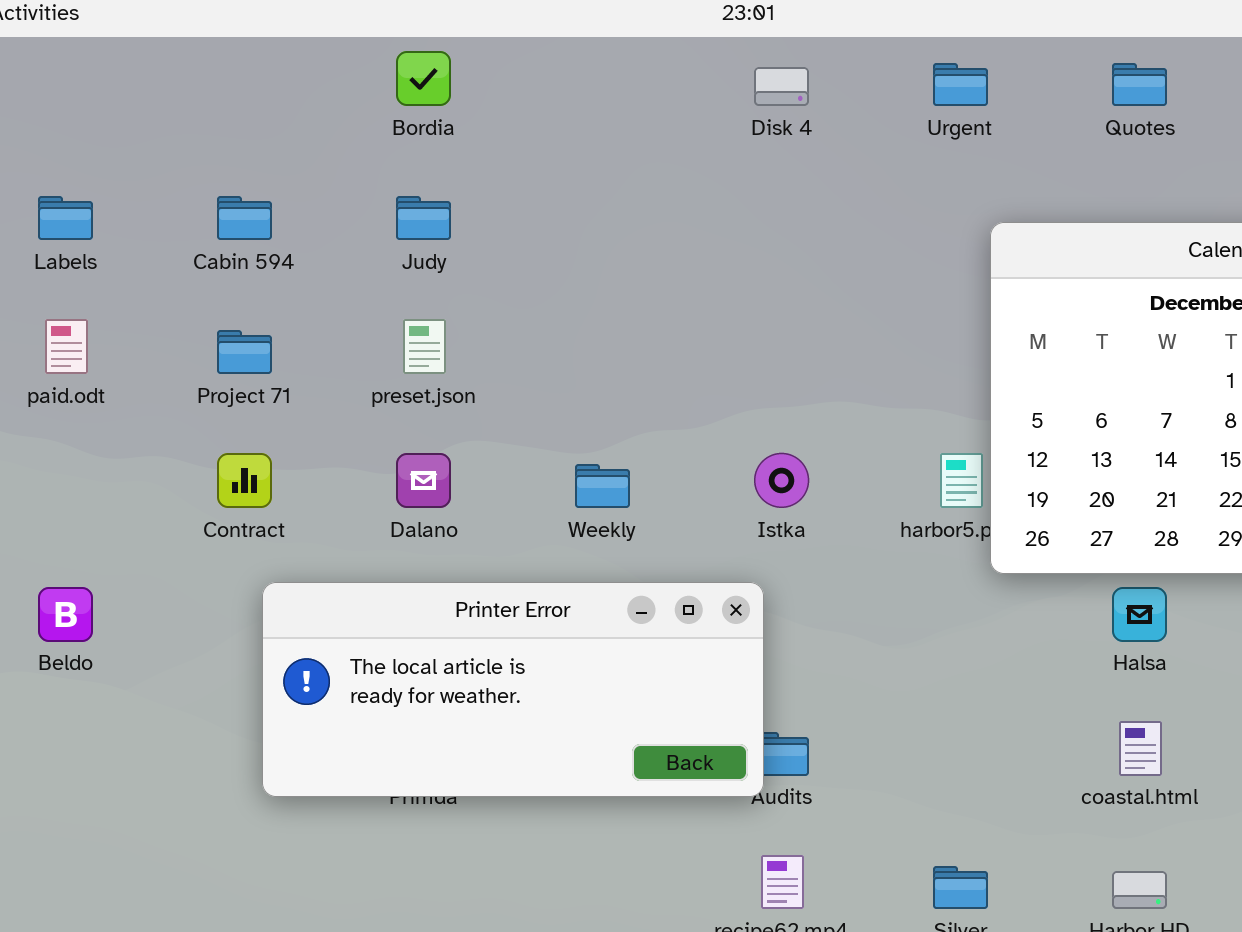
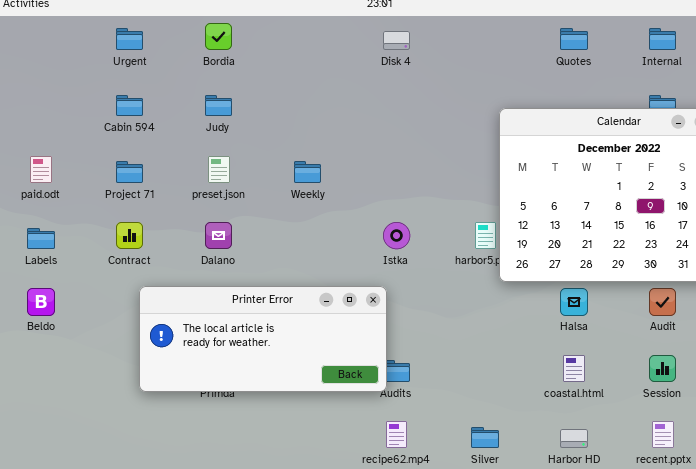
Urgent: [933,63,988,106] -> [116,28,143,50], moved
Labels: [38,196,93,240] -> [27,228,55,249], moved
Weekly: [575,464,630,508] -> [294,161,321,183], moved

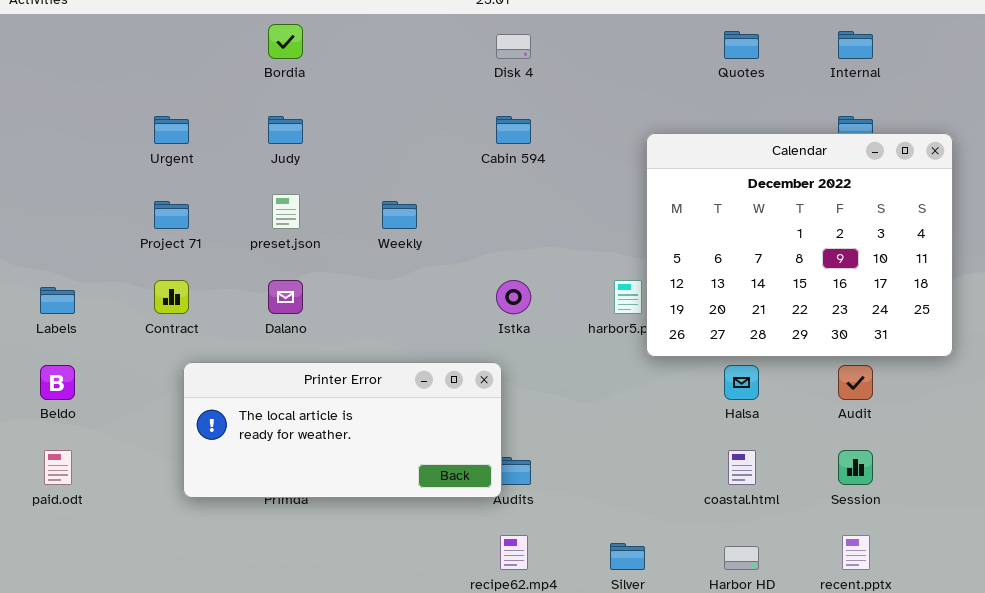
Urgent: [116,28,143,50] -> [154,116,189,144], moved
Cabin 594: [116,95,143,116] -> [496,116,531,144], moved
paid.odt: [30,156,52,183] -> [44,450,72,485], moved

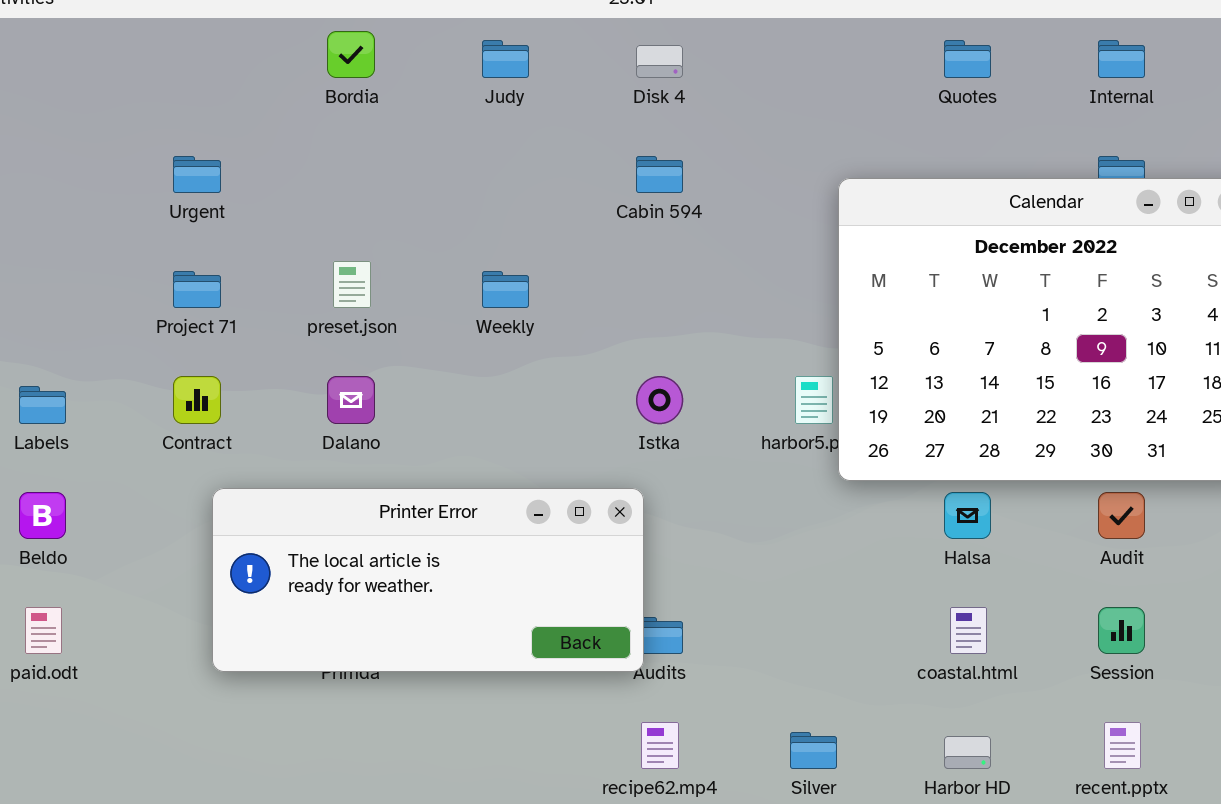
Judy: [268,116,303,144] -> [482,40,529,78], moved

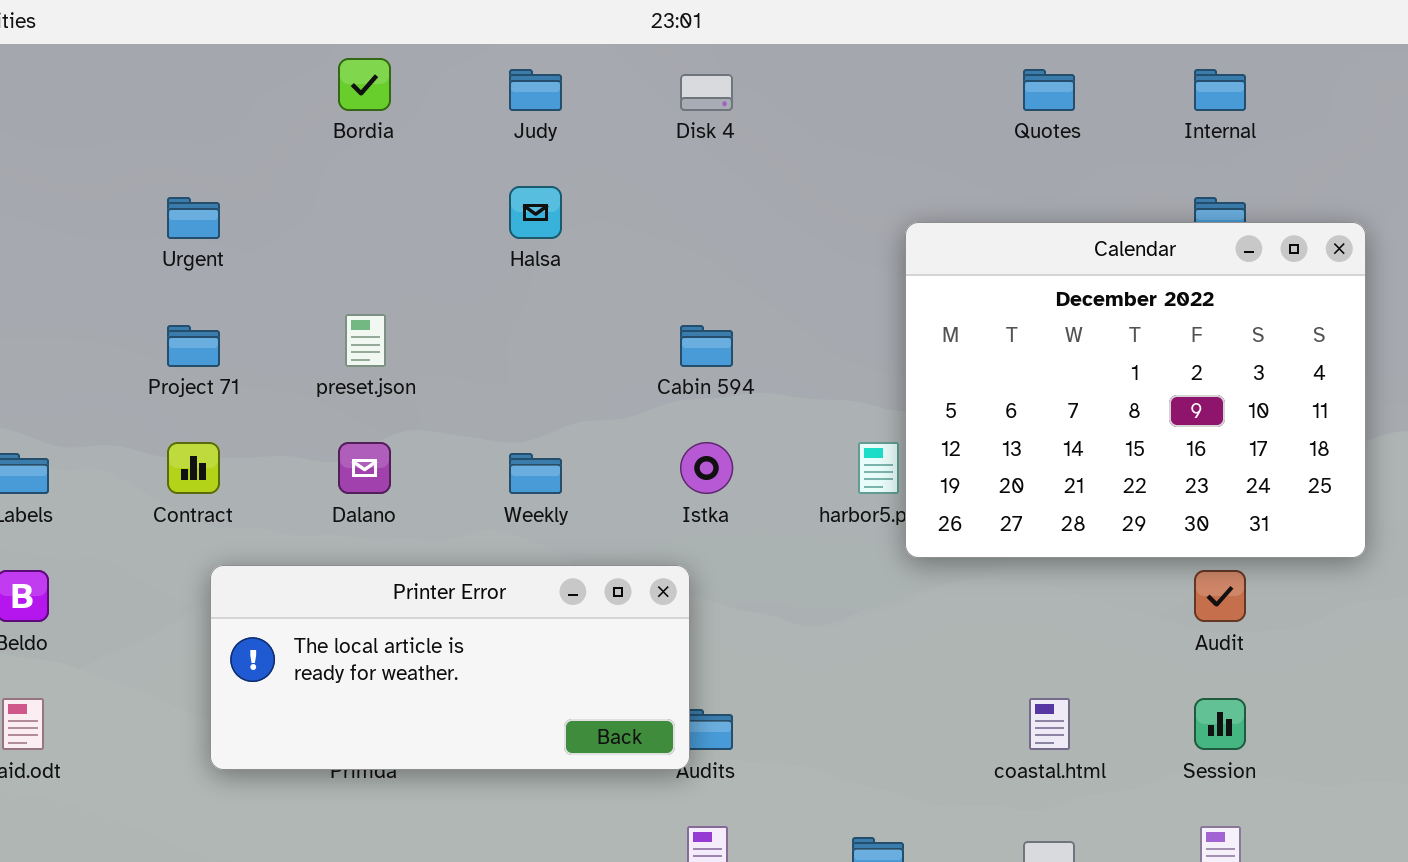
Cabin 594: [636,156,683,193] -> [680,325,733,367], moved
Weekly: [482,271,529,308] -> [509,453,562,494], moved
Halsa: [944,492,991,539] -> [509,186,562,239], moved

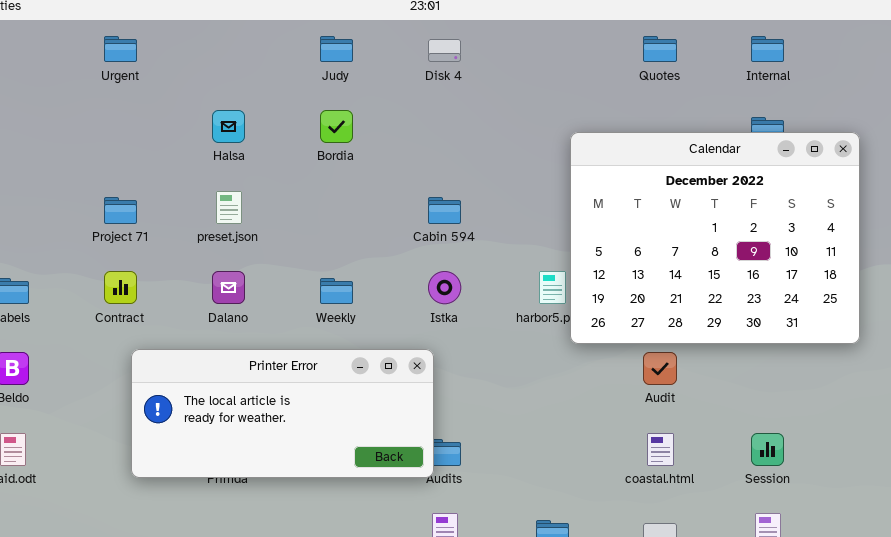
Bordia: [338,58,391,111] -> [320,110,353,143], moved
Halsa: [509,186,562,239] -> [212,110,245,143], moved
Urgent: [167,197,220,239] -> [104,36,137,62], moved
Audit: [1194,570,1246,622] -> [643,352,677,385], moved

